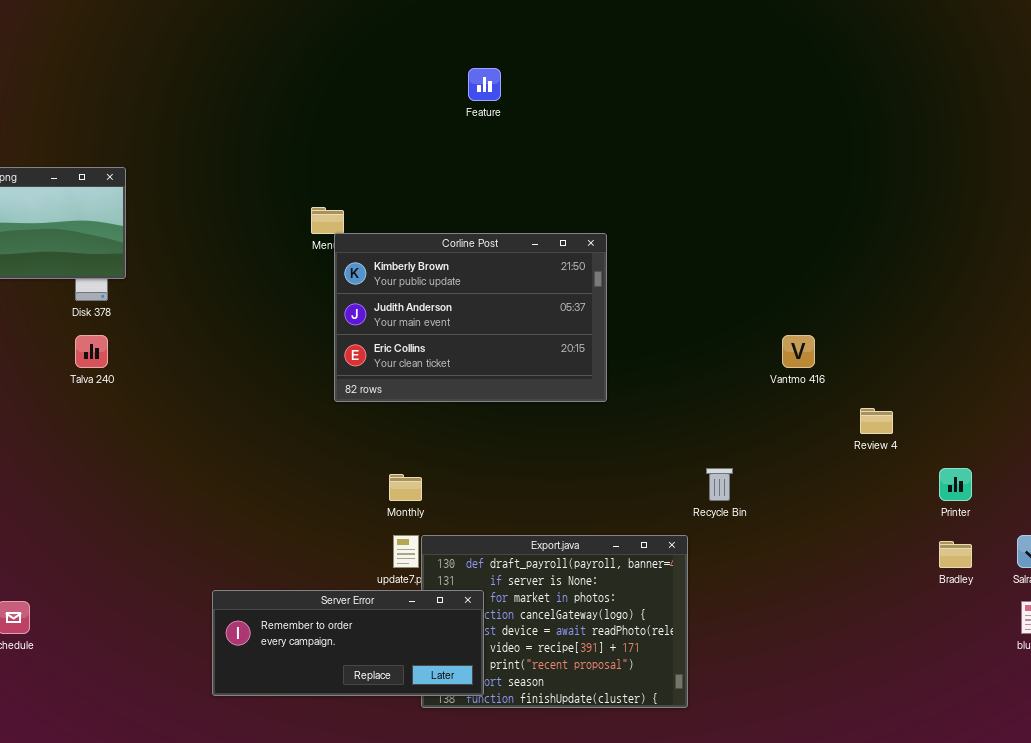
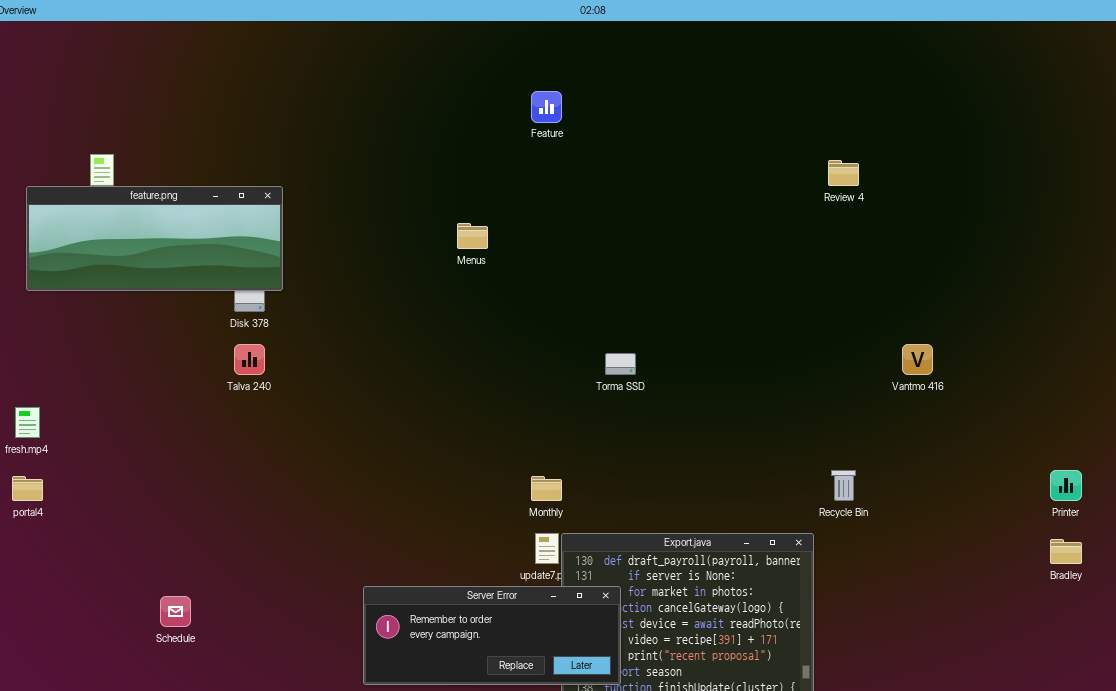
Feature: [468,68,501,101] -> [531,91,562,123], moved
Corline Post: [334,233,607,402] -> none, closed
Review 4: [860,408,893,434] -> [828,160,859,186], moved

